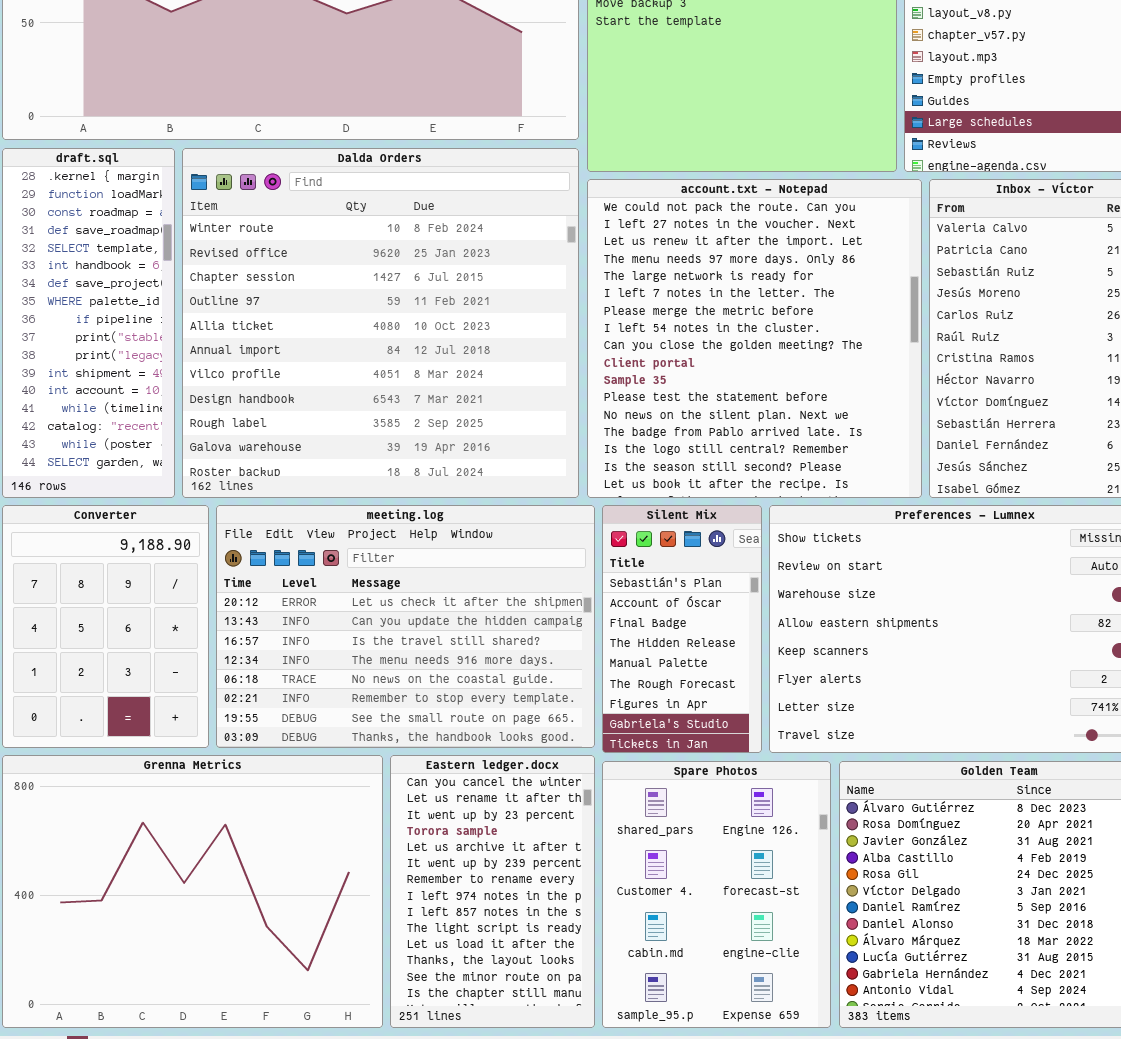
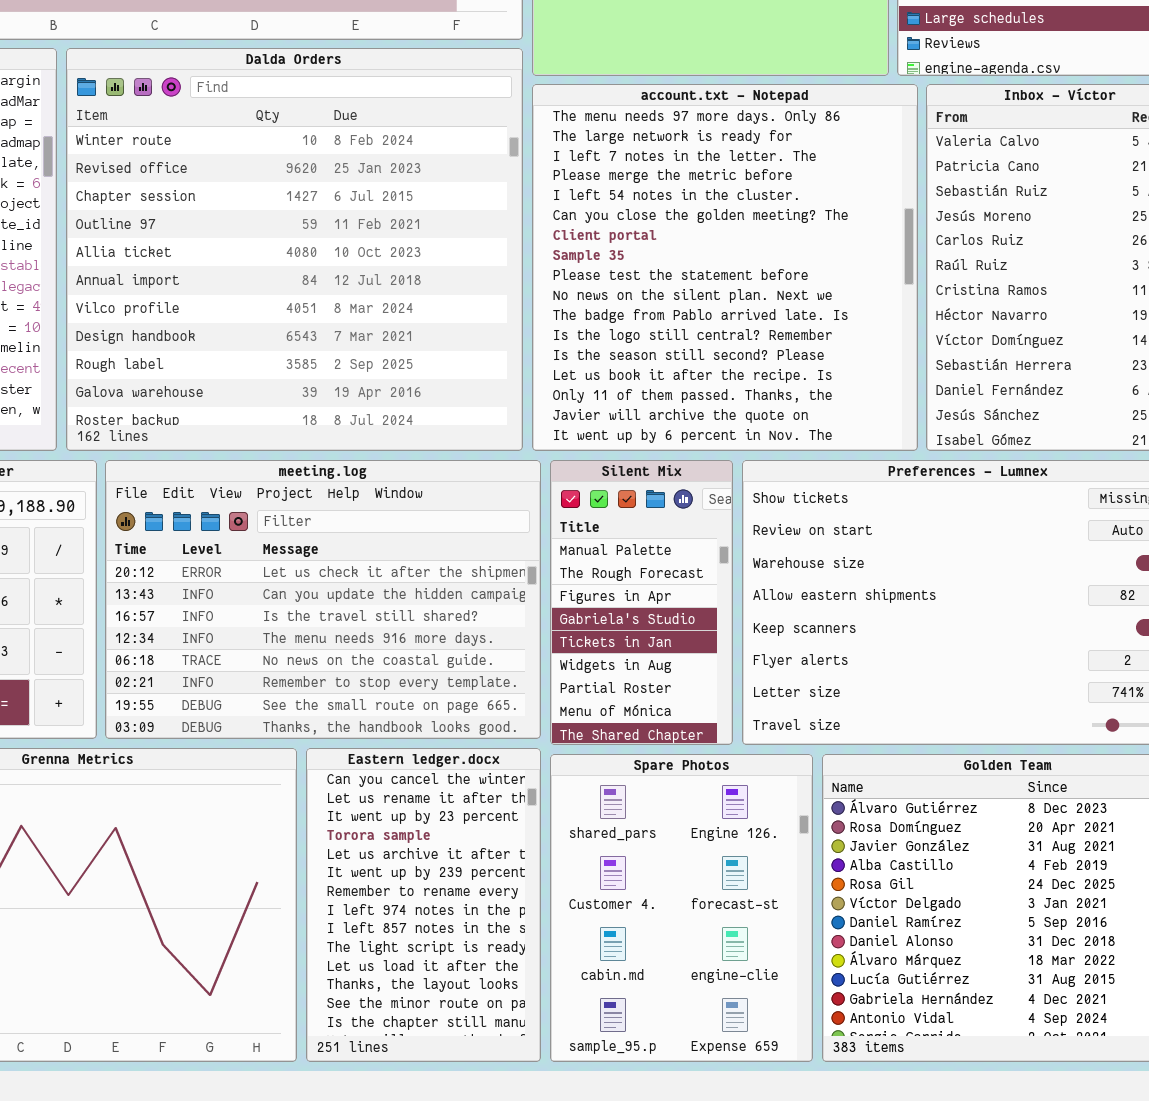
account.txt - Notepad: [587,179,922,498] -> [532,84,918,451], scrolled down 3 rows
Silent Mix: [602,505,762,753] -> [550,460,733,745], scrolled down 4 rows

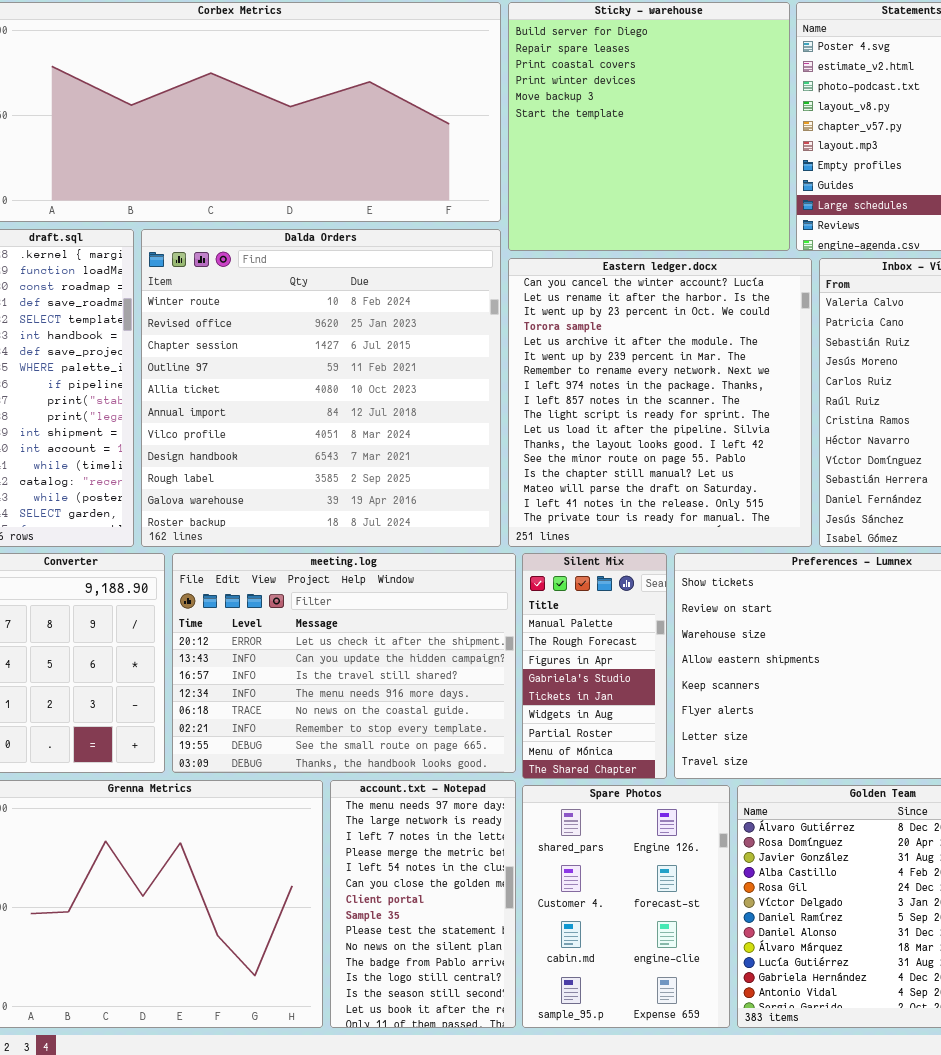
account.txt - Notepad: [532,84,918,451] -> [330,780,516,1028], moved, resized
Eastern ledger.docx: [306,748,541,1062] -> [508,258,812,547], moved, resized

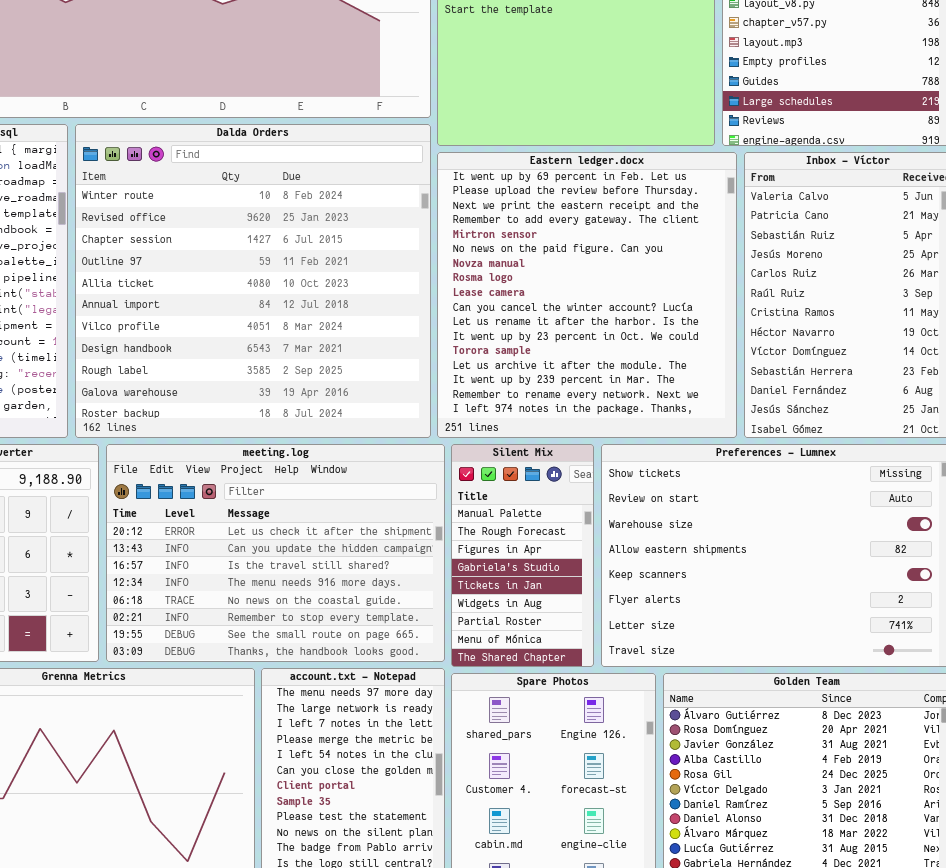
Eastern ledger.docx: [508,258,812,547] -> [437,152,737,438], scrolled up 9 rows

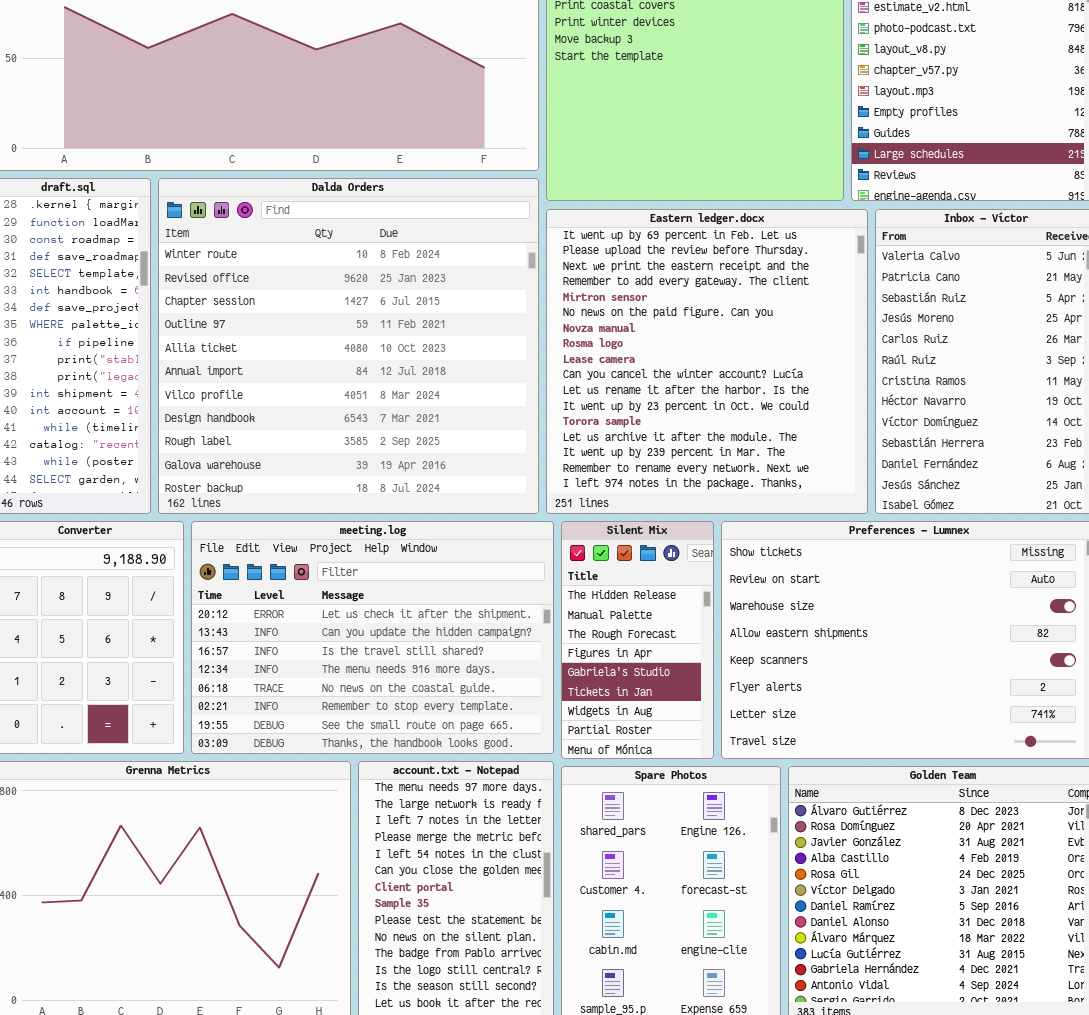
Silent Mix: [451,444,594,667] -> [561,521,714,759], scrolled up 1 row

